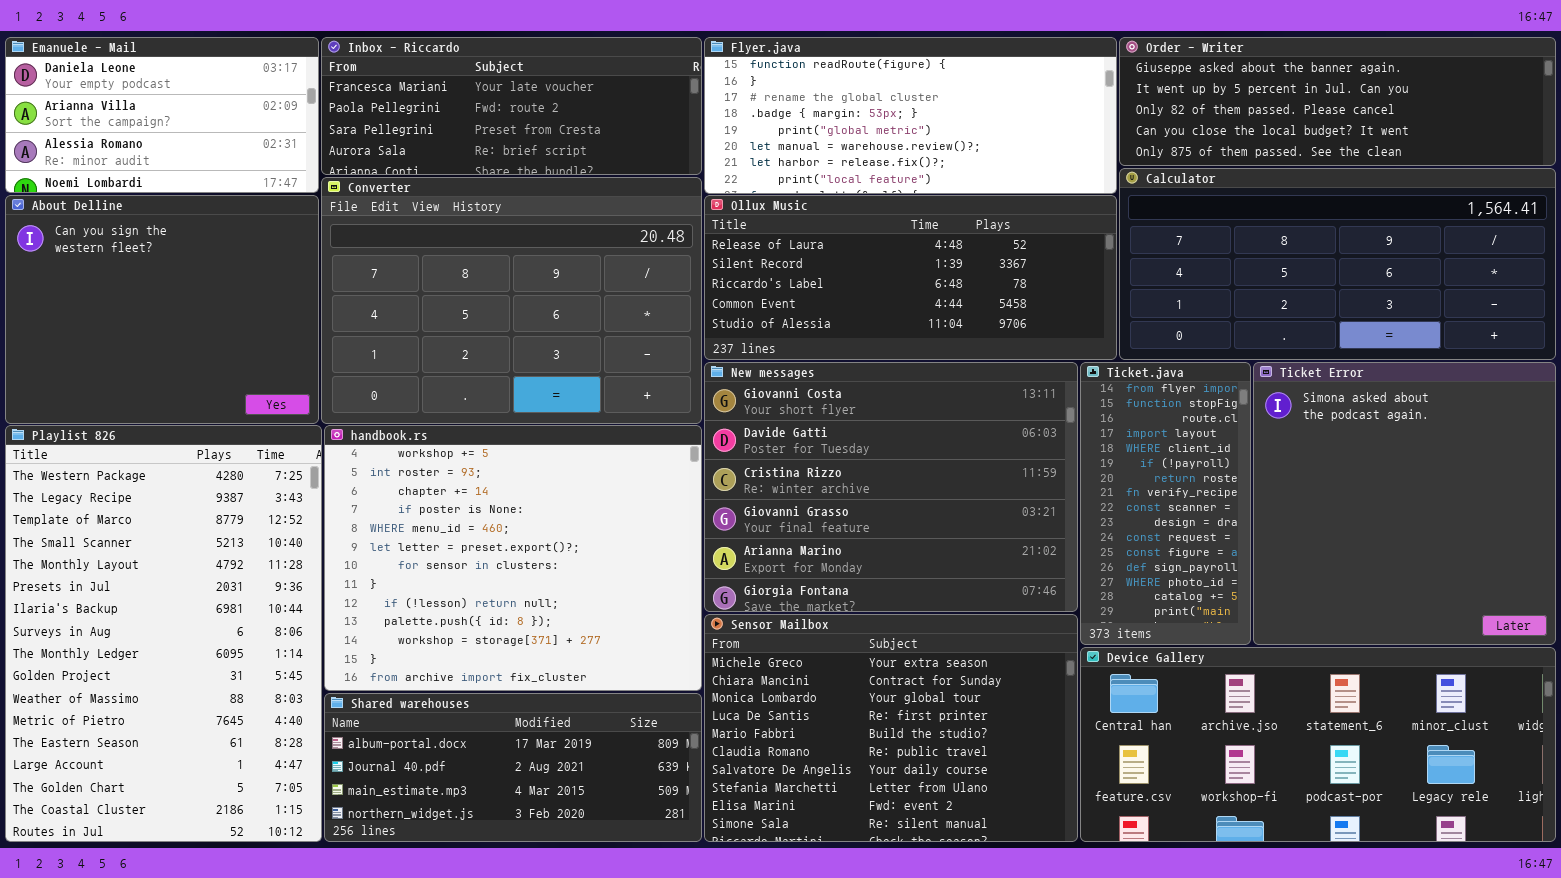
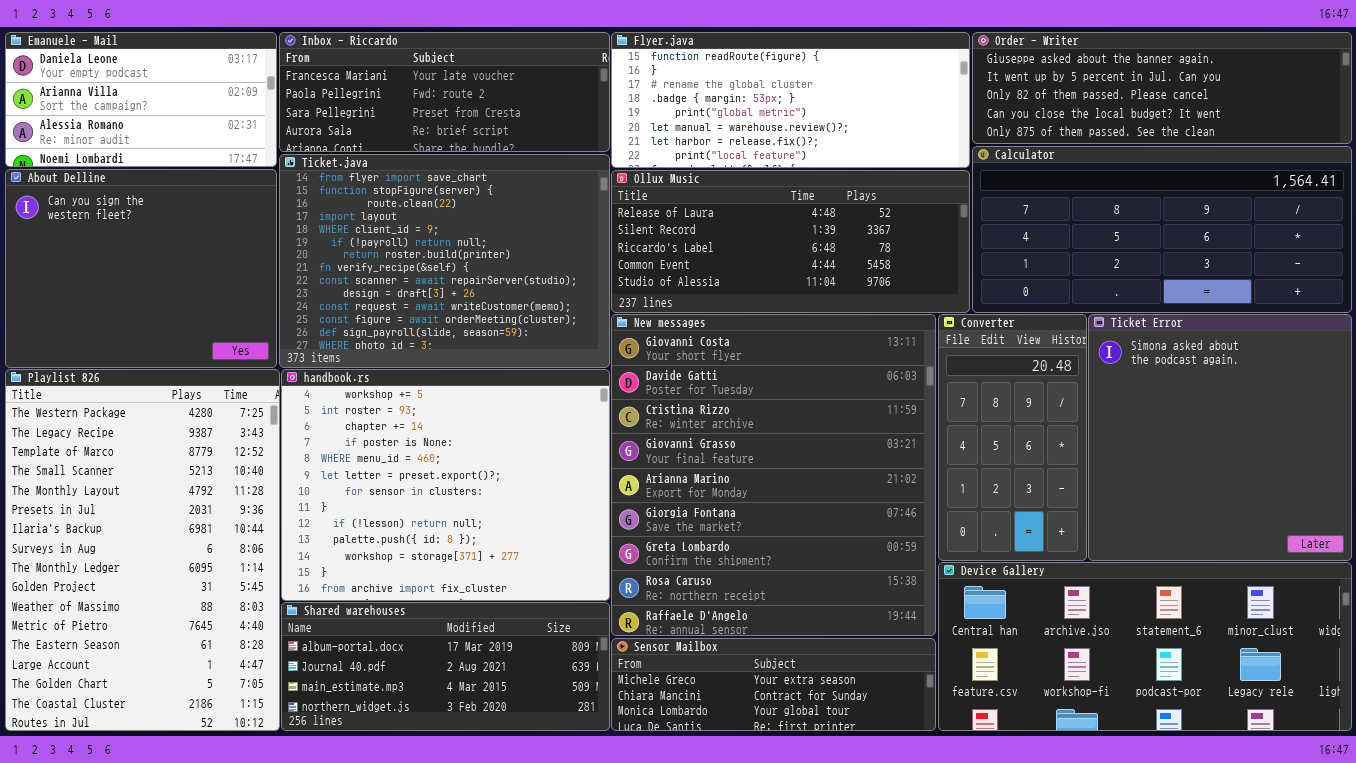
Converter: [321,177,702,424] -> [938,314,1087,561], moved, resized
New messages: [704,362,1078,612] -> [611,314,936,636], resized
Ticket.java: [1080,362,1251,645] -> [279,154,610,368], moved, resized
Sensor Mailbox: [704,614,1078,842] -> [611,638,936,731], resized

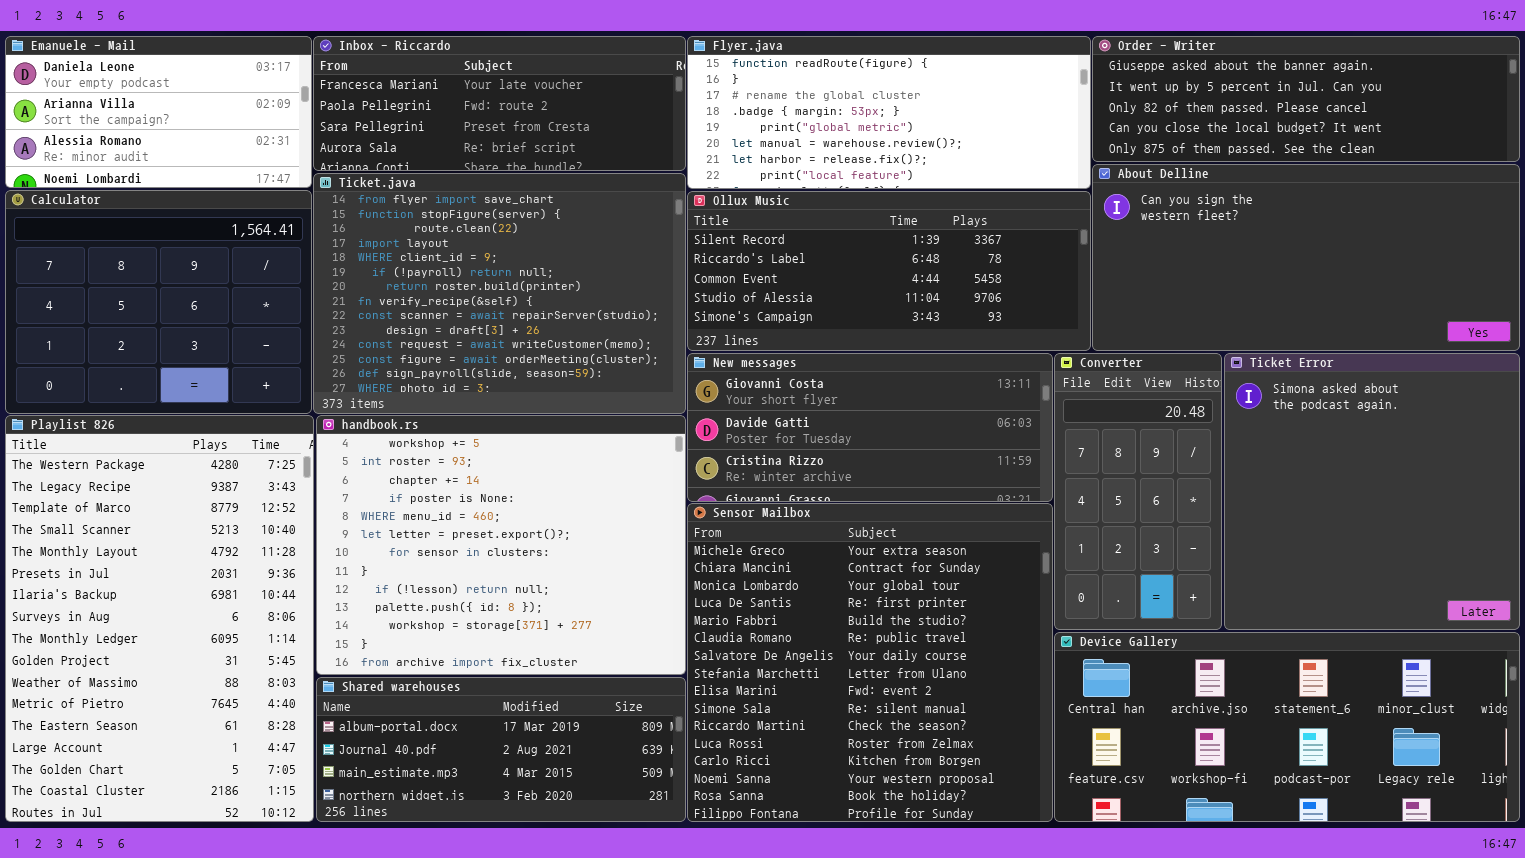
Calculator: [972,146,1352,313] -> [5,190,312,414], moved, resized
About Delline: [5,169,277,368] -> [1092,164,1520,351], moved, resized
Ollux Music: [611,170,970,313] -> [687,191,1091,351], scrolled down 1 row
New messages: [611,314,936,636] -> [687,353,1053,502], resized
Sensor Mailbox: [611,638,936,731] -> [687,503,1053,822], resized

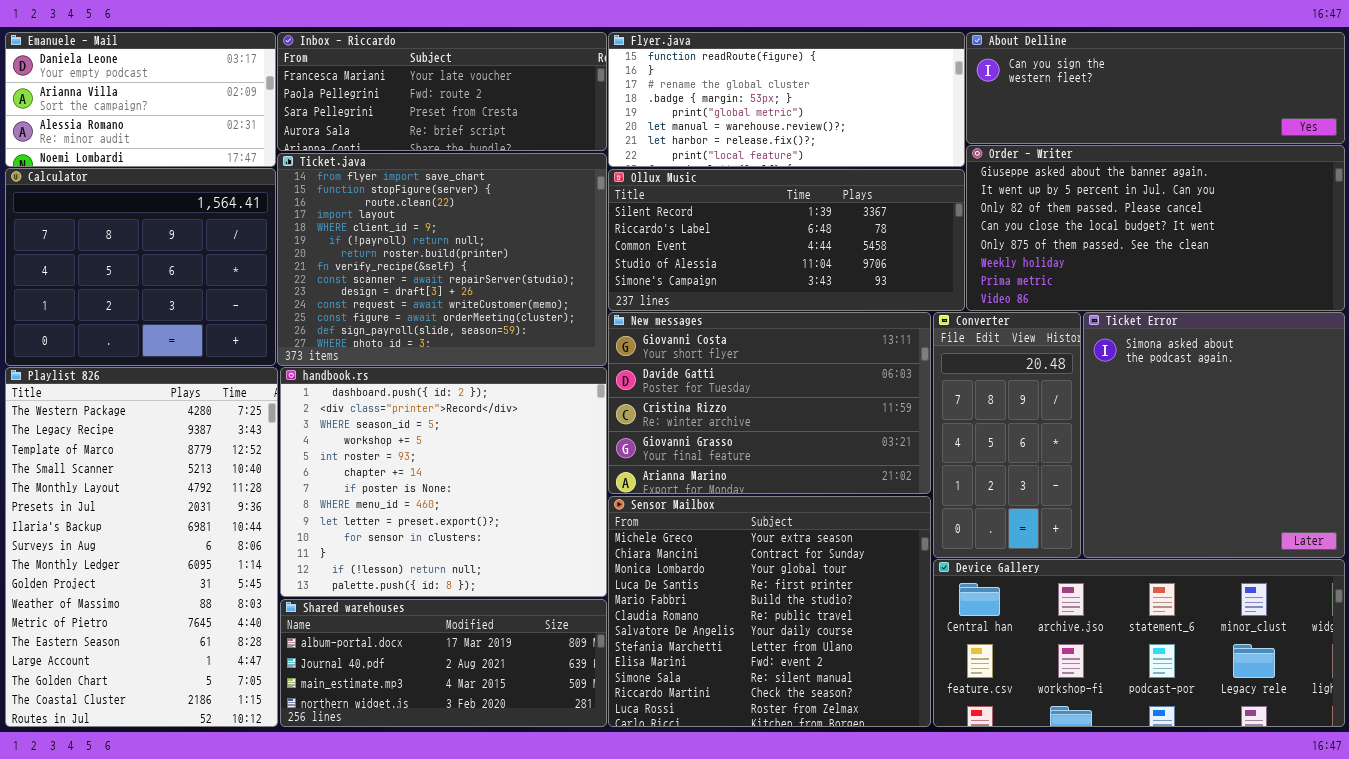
Order - Writer: [1092,36,1520,162] -> [966,145,1345,311], moved, resized
About Delline: [1092,164,1520,351] -> [966,32,1345,144], moved, resized
New messages: [687,353,1053,502] -> [608,312,931,494], resized
handbook.rs: [316,415,686,675] -> [280,367,607,597], scrolled up 3 rows
Sensor Mailbox: [687,503,1053,822] -> [608,496,931,727], resized

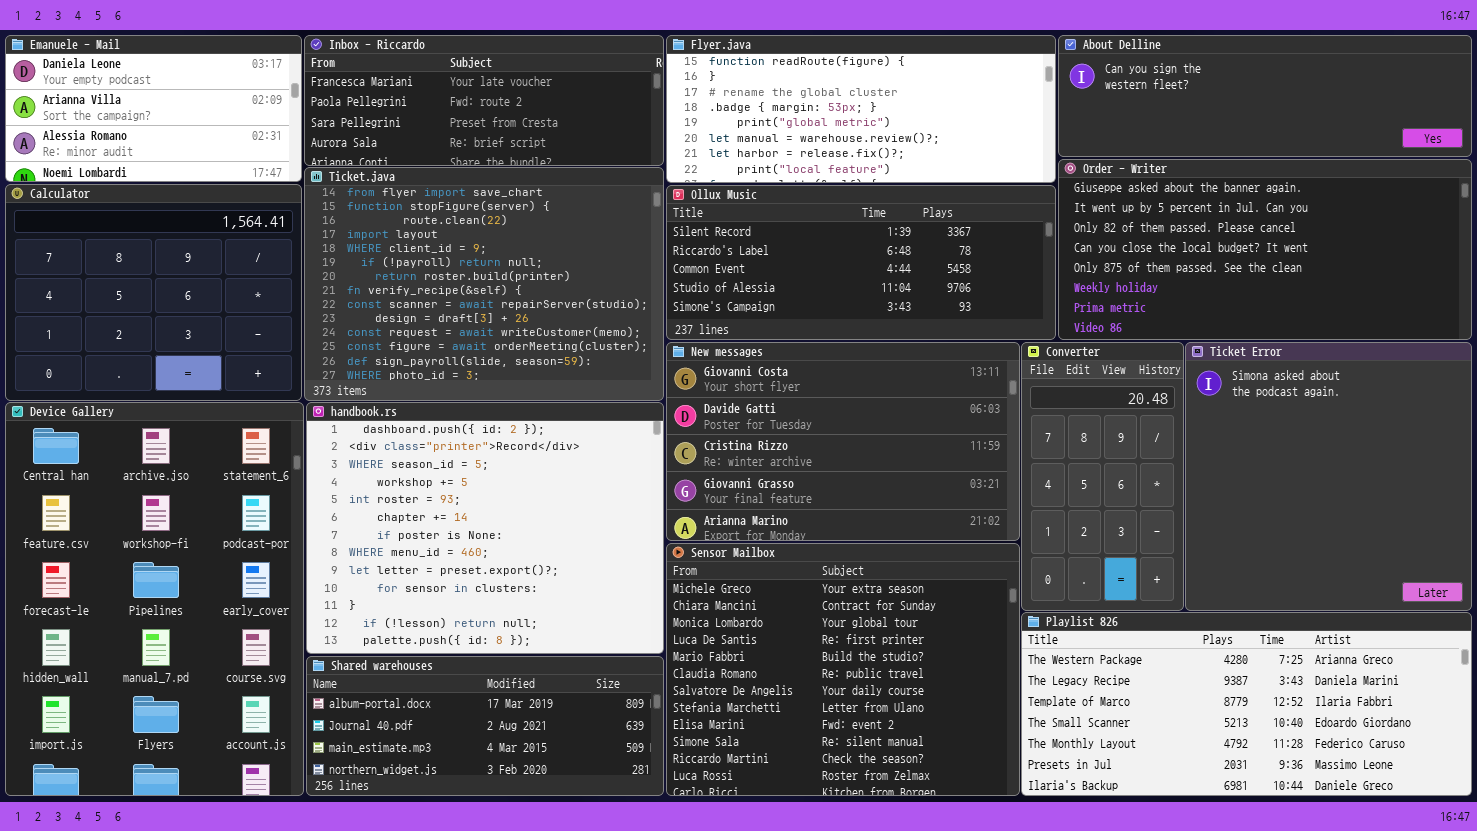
Playlist 826: [5,367,278,727] -> [1021,612,1472,796], moved, resized
Device Gallery: [933,559,1345,727] -> [5,402,304,796], moved, resized

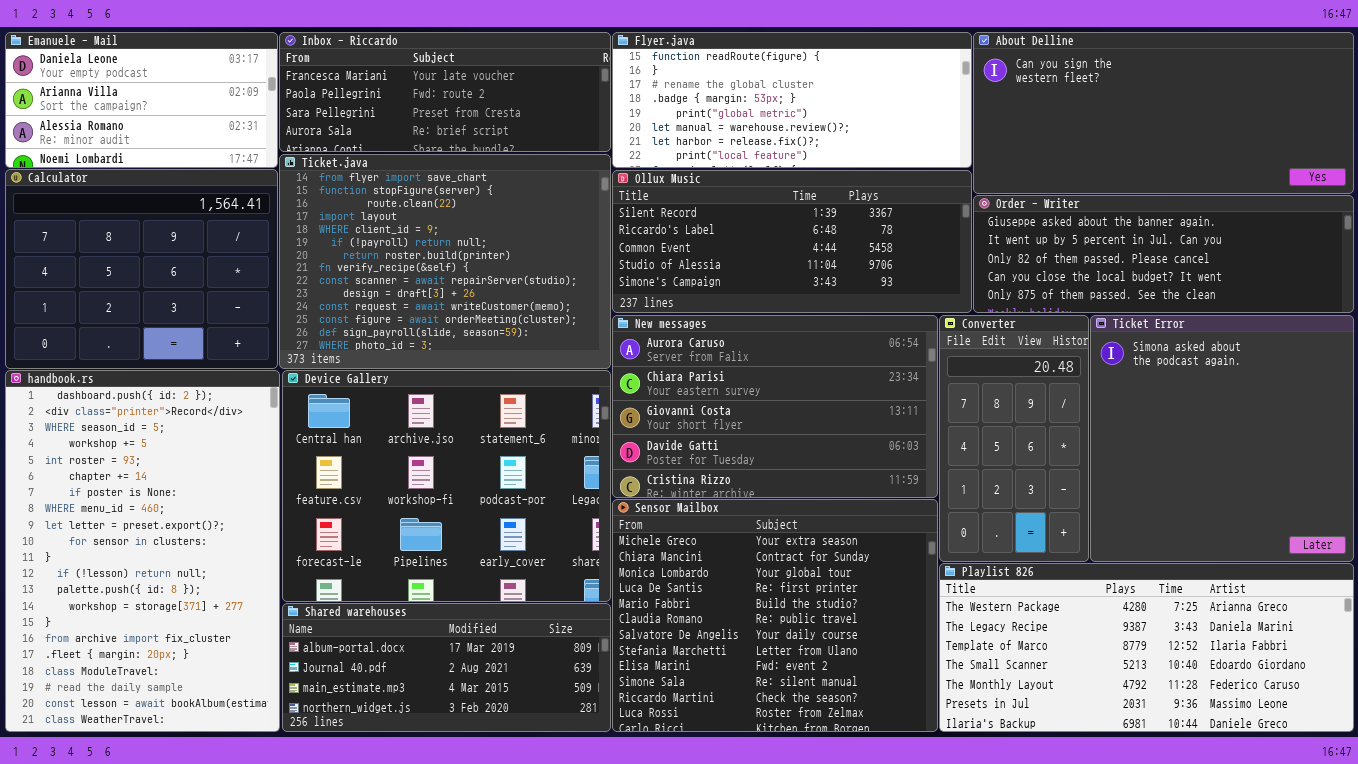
About Delline: [1058,35,1472,157] -> [973,32,1354,194], resized
Order - Writer: [1058,159,1472,340] -> [973,195,1354,313], resized
New messages: [666,342,1020,541] -> [612,315,938,498], scrolled up 2 rows
Device Gallery: [5,402,304,796] -> [282,370,611,602], moved, resized
handbook.rs: [306,402,664,654] -> [5,370,280,732], moved, resized

